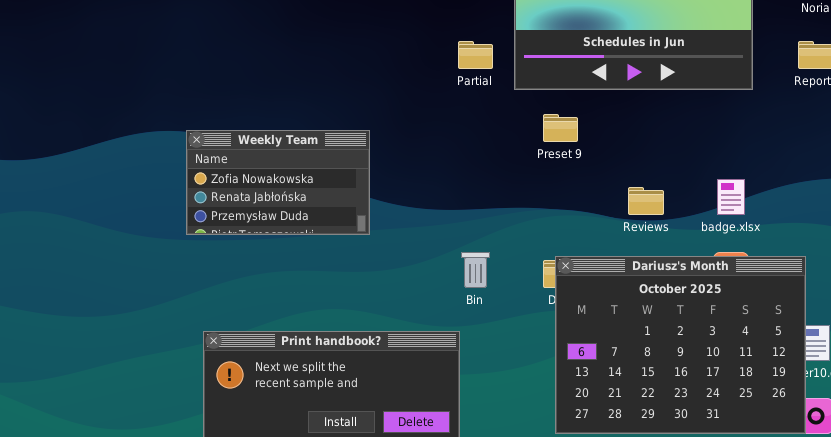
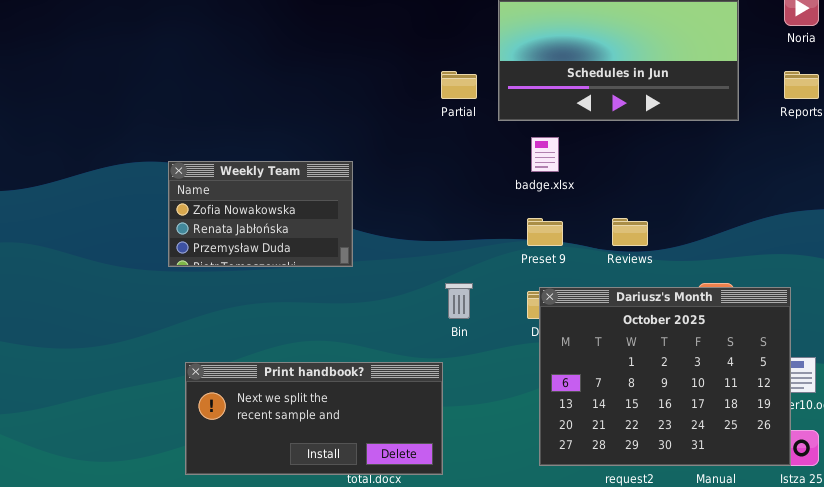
Preset 9: [543,114,578,142] -> [527,218,563,246], moved
badge.xlsx: [717,179,745,215] -> [531,137,559,172], moved

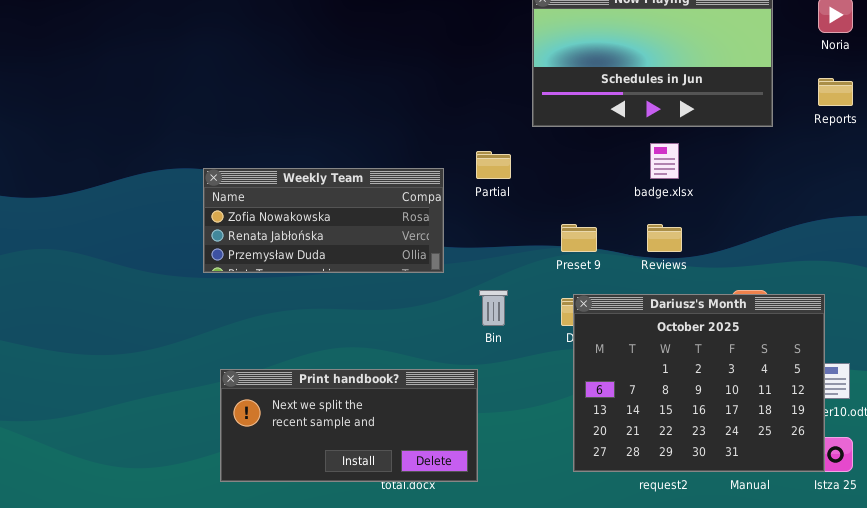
Partial: [441,71,477,99] -> [476,151,511,179], moved
badge.xlsx: [531,137,559,172] -> [650,143,679,179], moved
Weekly Team: [168,161,353,267] -> [203,168,444,273], resized

